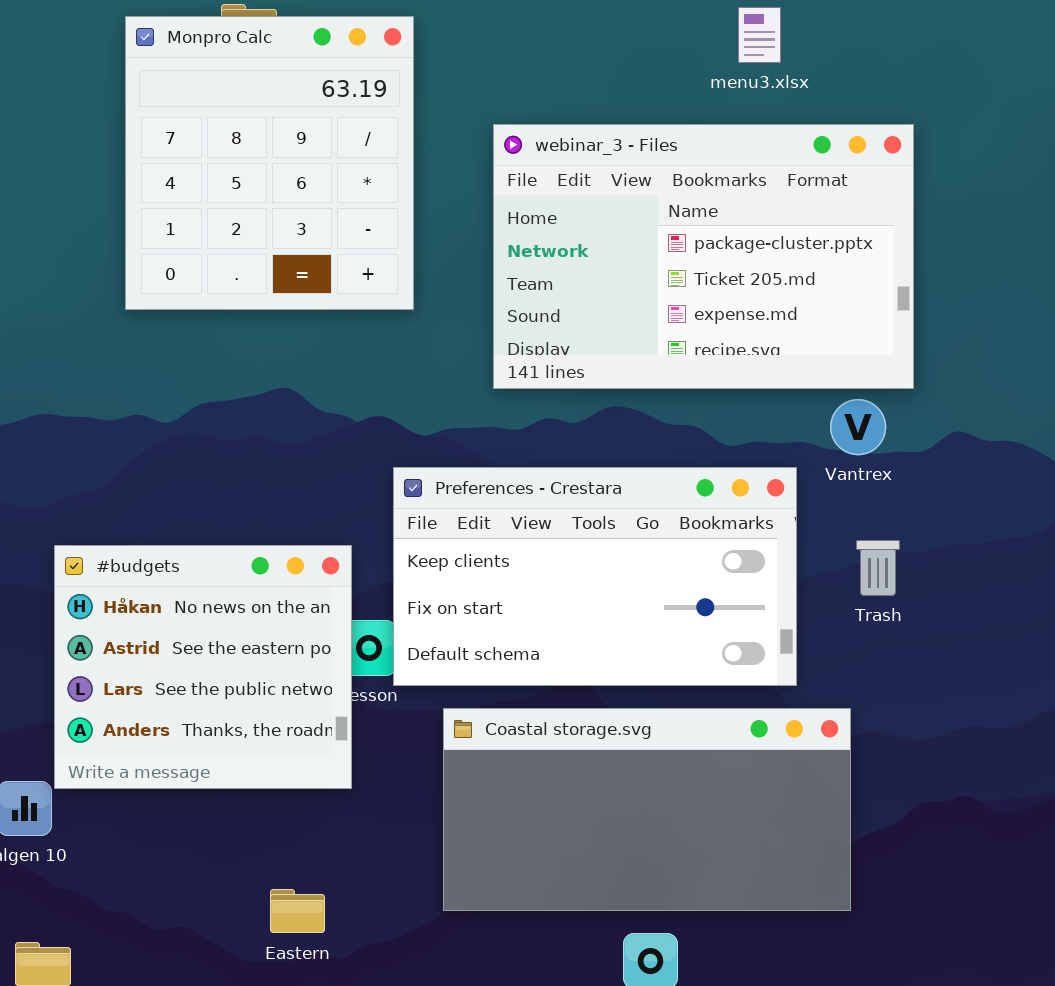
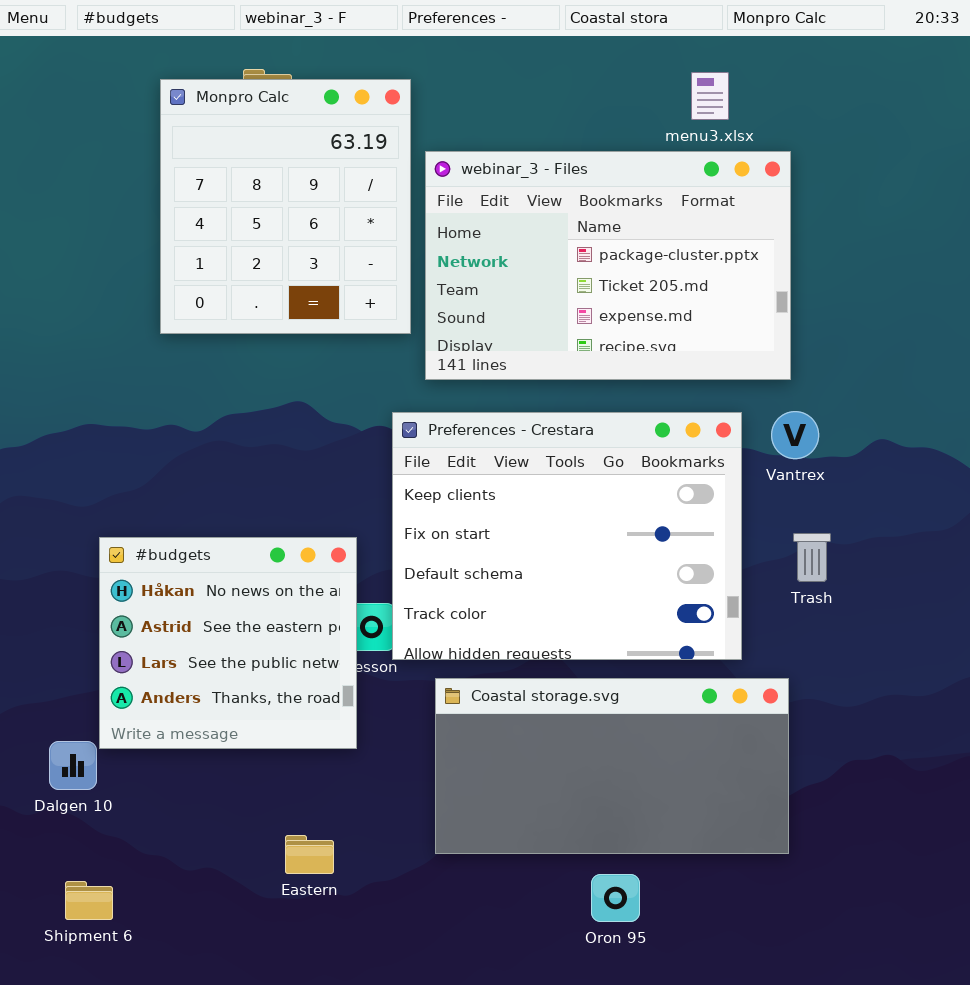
webinar_3 - Files: [493,124,914,389] -> [425,151,791,380], moved
Preferences - Crestara: [393,467,797,686] -> [392,412,742,660], resized

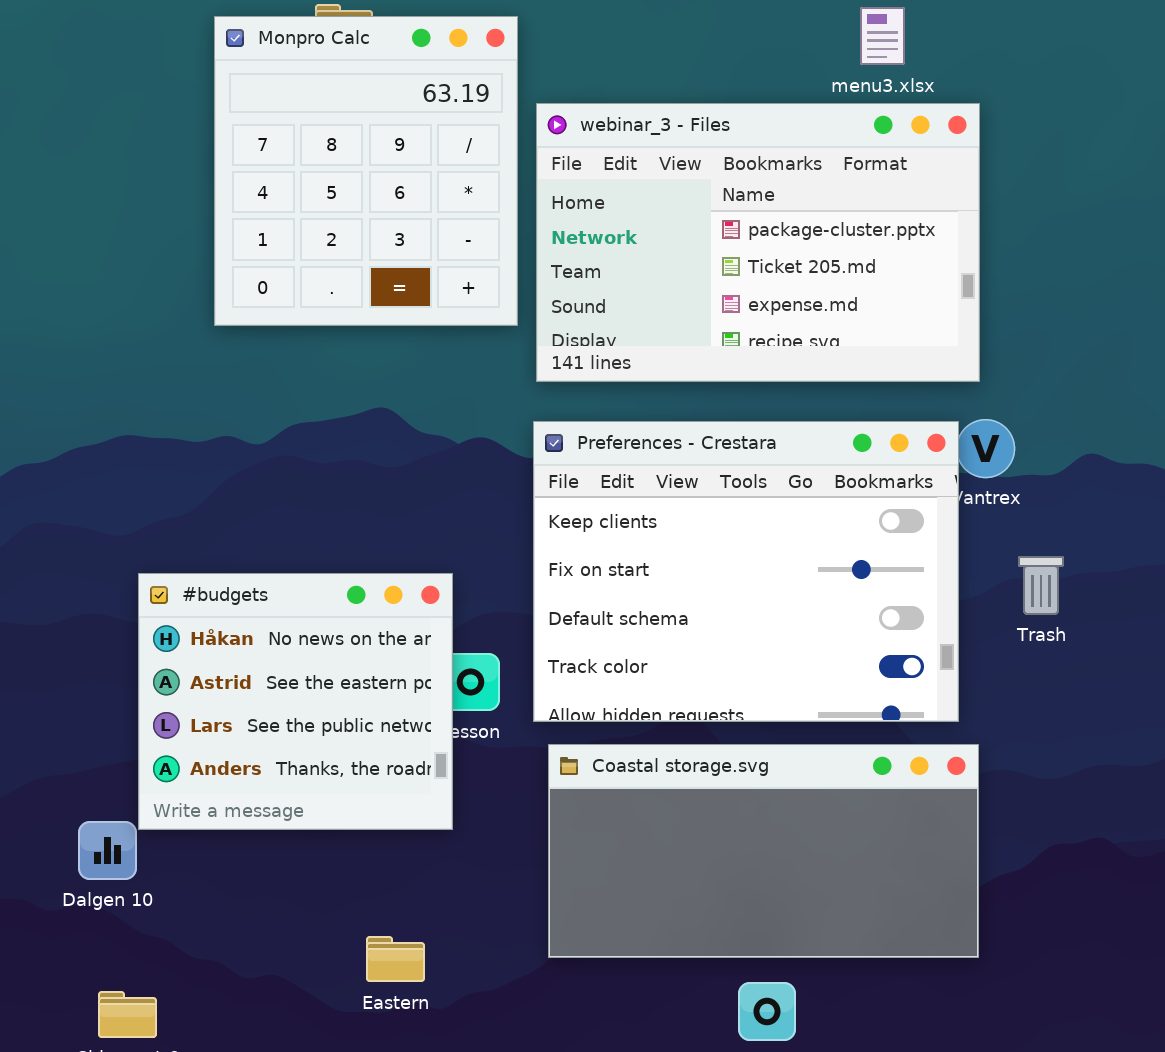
Preferences - Crestara: [392,412,742,660] -> [533,421,959,722], moved
Trash: [793,533,831,582] -> [1018,556,1064,615], moved

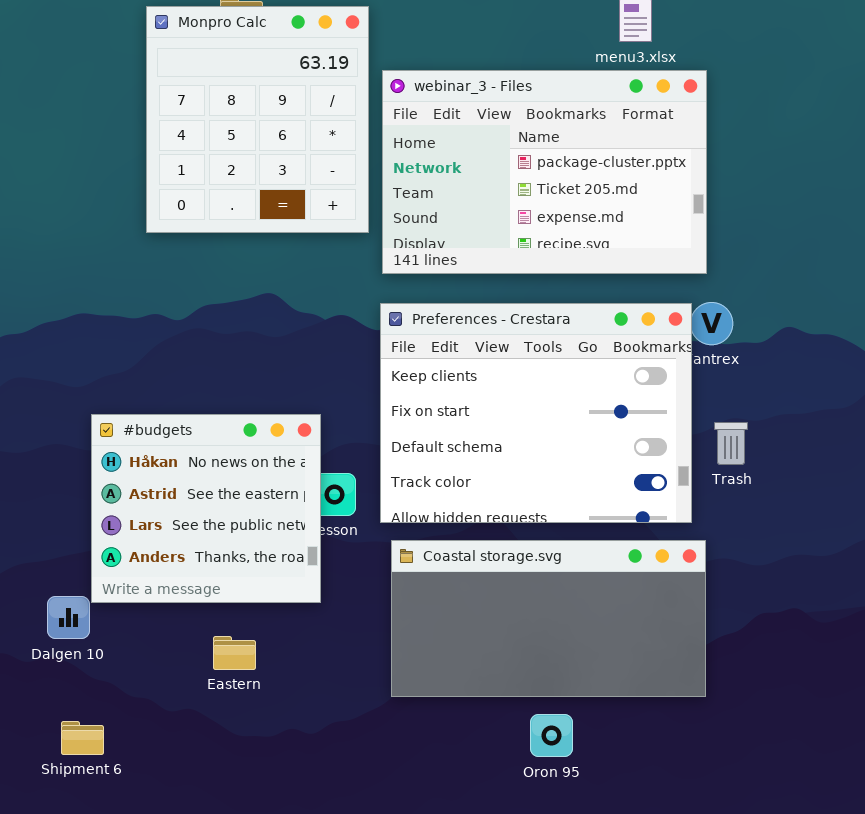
Trash: [1018,556,1064,615] -> [714,422,748,465], moved
Eastern: [366,936,425,982] -> [213,636,256,670], moved

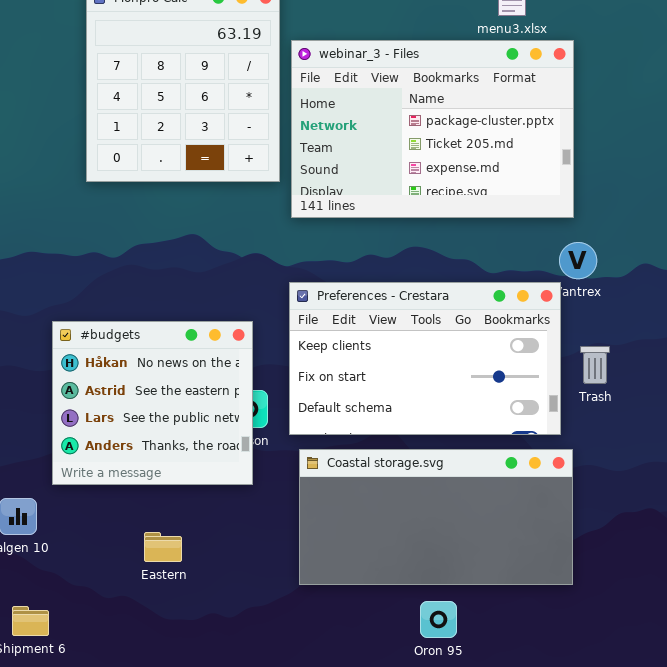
Preferences - Crestara: [380,303,692,523] -> [289,282,561,435], resized
#budgets: [91,414,321,603] -> [52,321,253,485], moved

